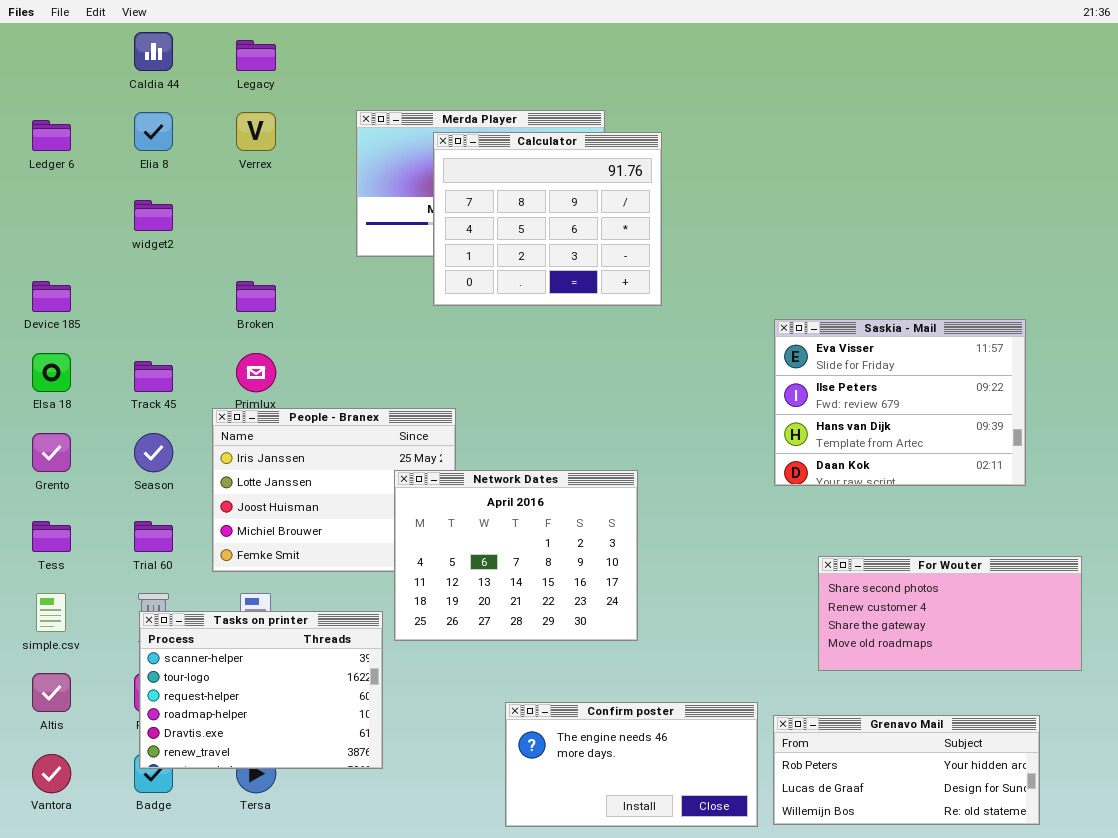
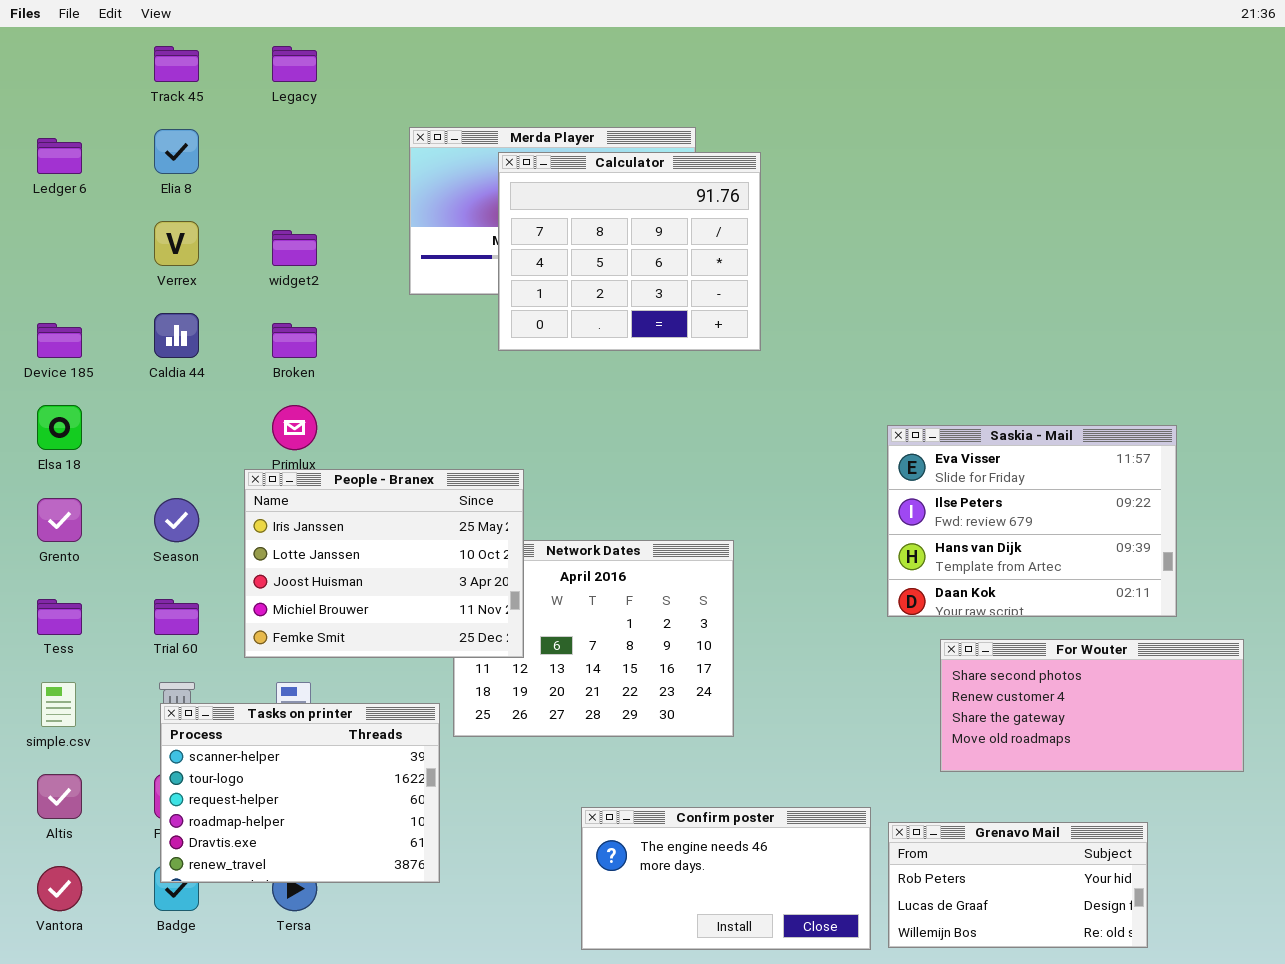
Caldia 44: [134,32,173,71] -> [154,313,199,358], moved
Verrex: [236,112,276,151] -> [154,221,199,266], moved
widget2: [134,200,173,231] -> [272,230,317,266], moved
Saskia - Mail: [774,319,1026,486] -> [887,425,1177,617], moved
Track 45: [134,361,173,392] -> [154,46,199,82], moved
People - Branex: [212,408,456,572] -> [244,469,524,658], raised
Grenavo Mail: [773,715,1040,825] -> [888,822,1148,948], resized

